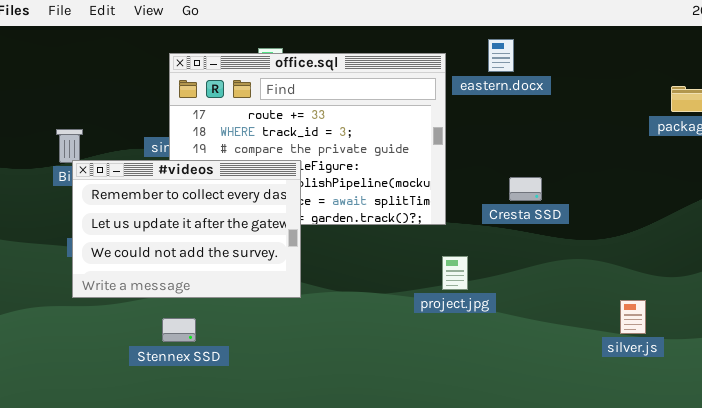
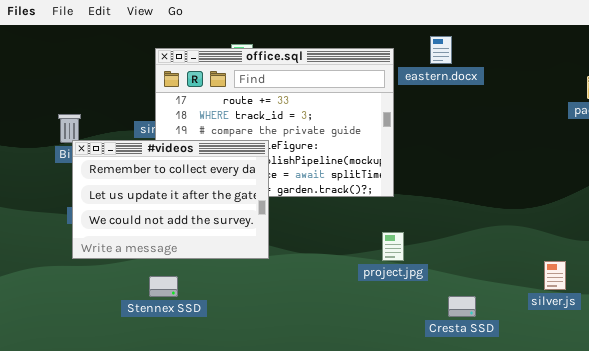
Cresta SSD: [509,177,542,201] -> [448,296,476,317], moved
project.jpg: [442,256,468,290] -> [382,232,404,261], moved

